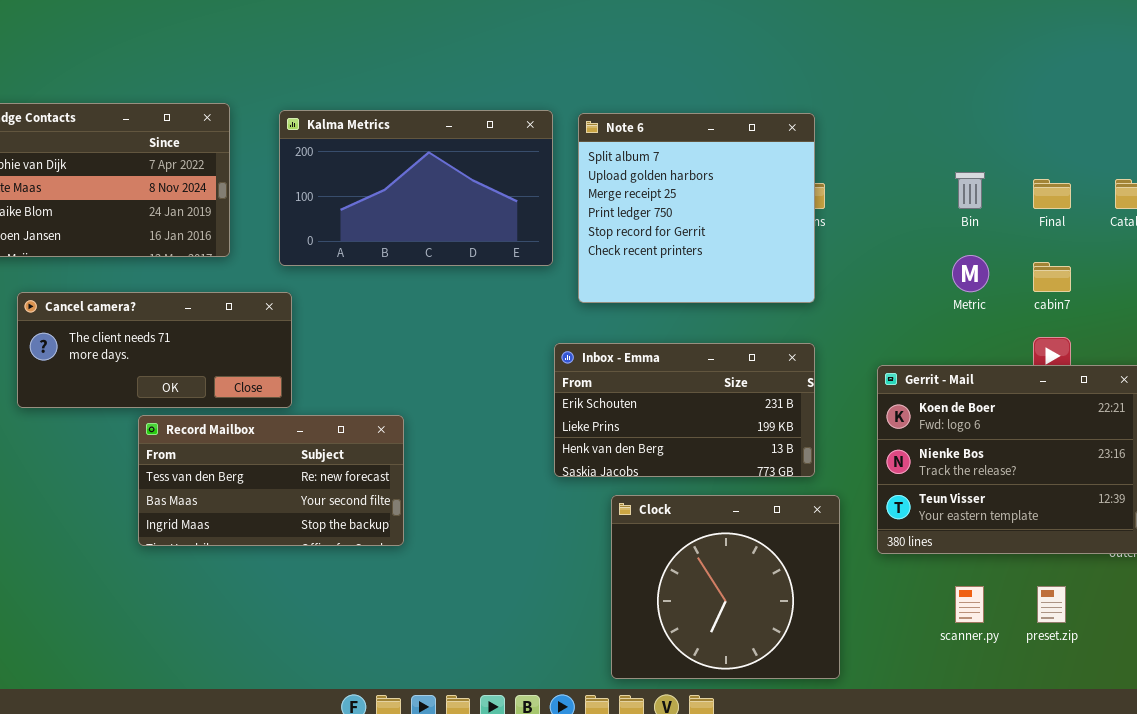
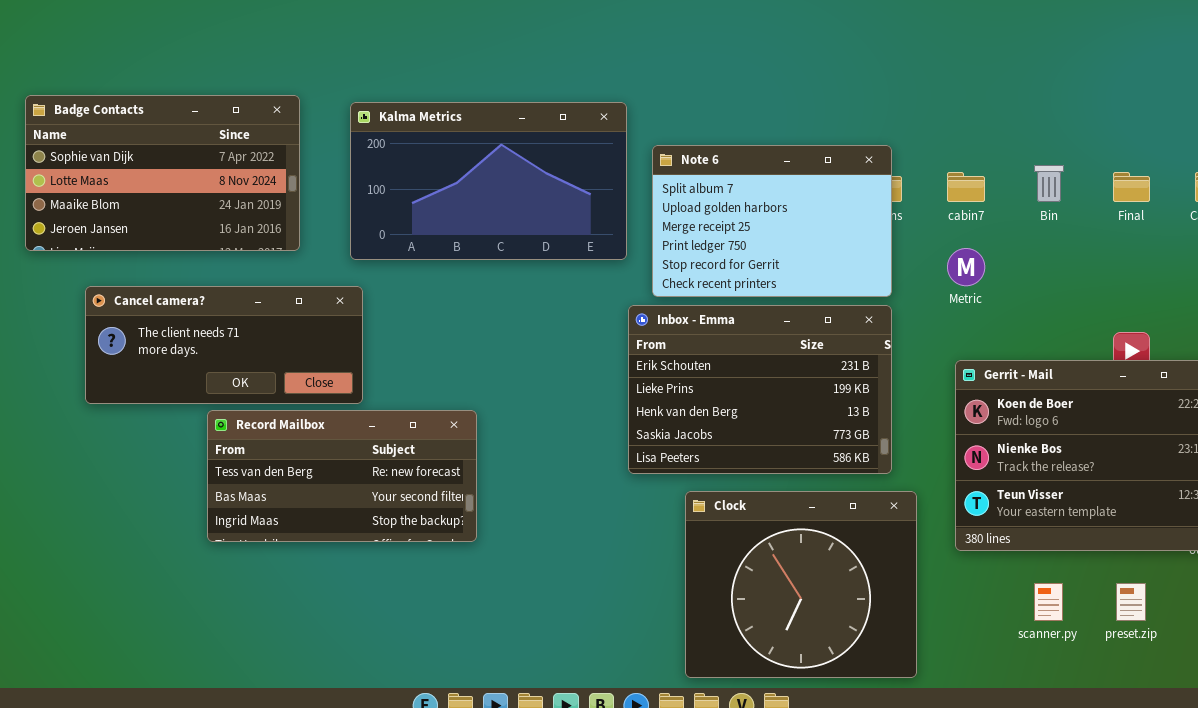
Note 6: [578,113,815,303] -> [652,145,892,297], resized
Metric: [952,255,989,292] -> [947,248,985,286], moved
cabin7: [1033,262,1071,292] -> [947,172,985,202], moved
Inbox - Emma: [554,343,815,477] -> [628,305,892,474], resized

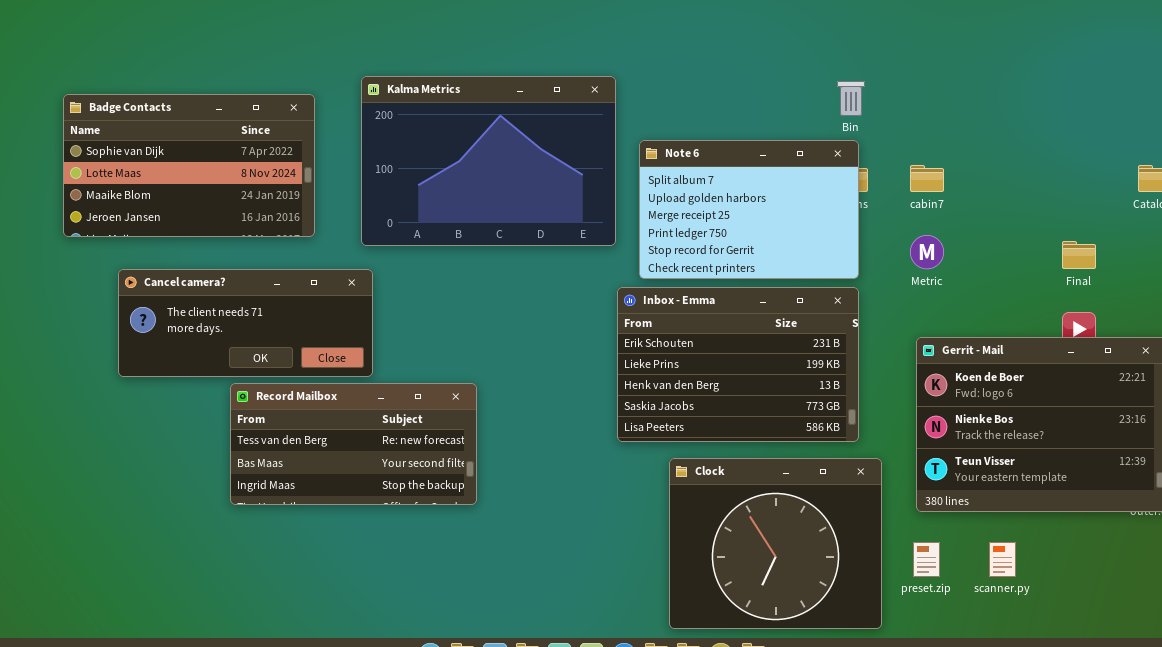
Kalma Metrics: [350,102,627,260] -> [361,76,616,246], resized
Bin: [1034,165,1064,202] -> [837,81,865,116], moved
Final: [1113,172,1150,202] -> [1062,241,1096,269], moved
preset.zip: [1116,583,1146,621] -> [913,542,940,577], moved

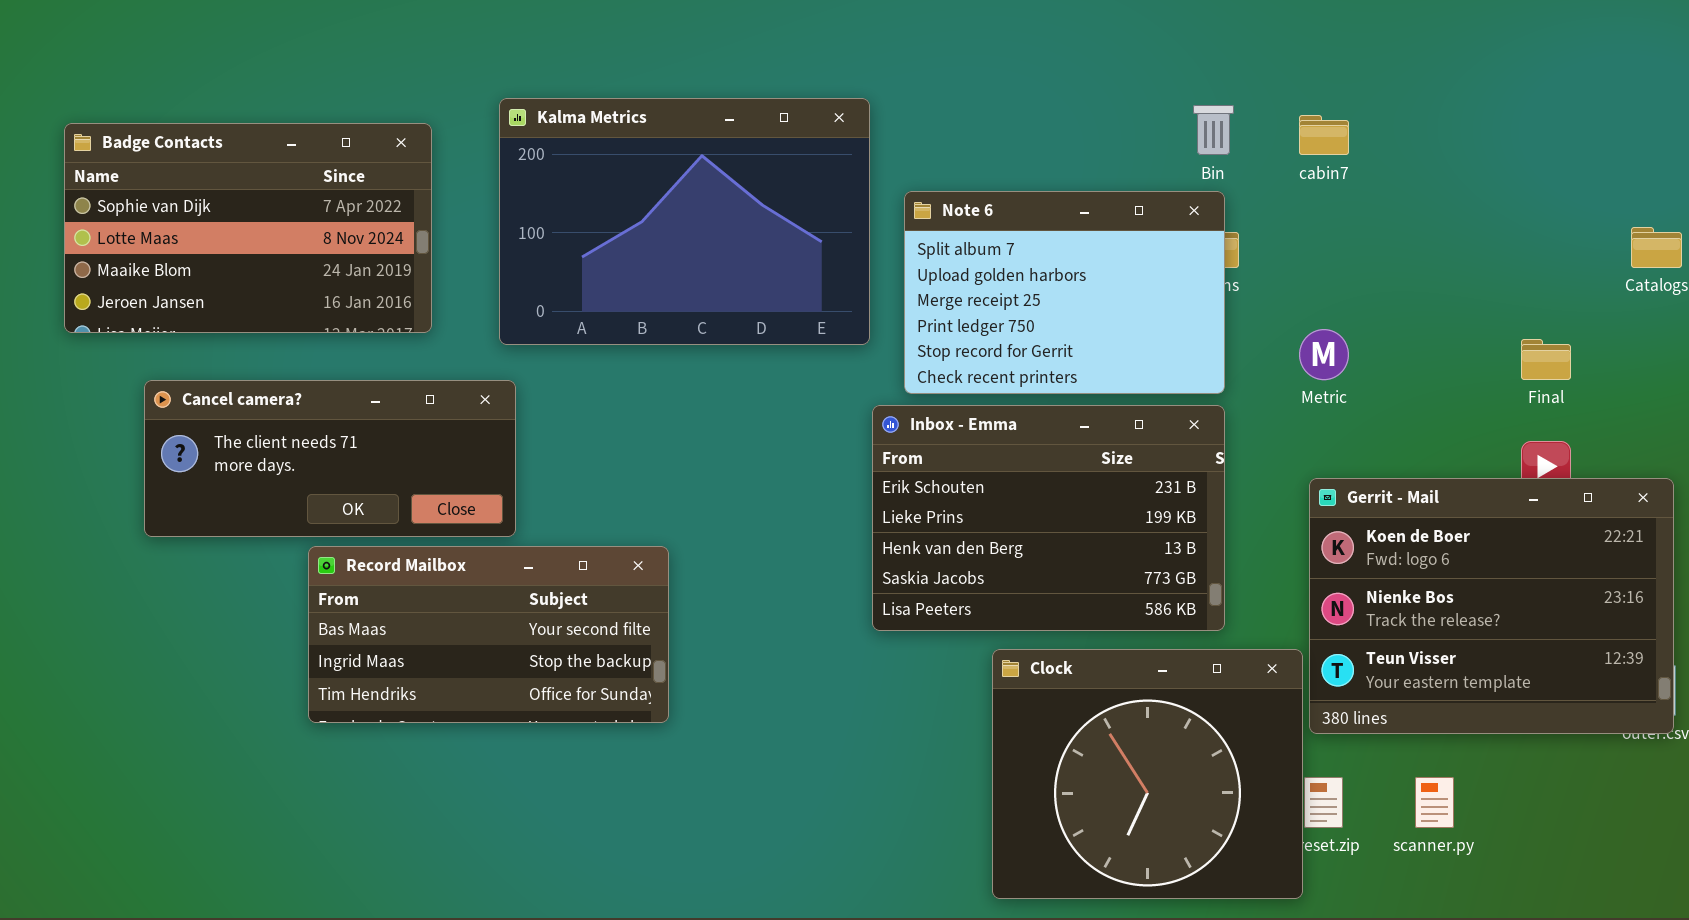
cabin7: [910,165,944,192] -> [1299,115,1349,155], moved
Record Mailbox: [230,383,477,505] -> [308,546,669,723], scrolled down 1 row
Clock: [669,458,882,629] -> [992,649,1303,899], moved

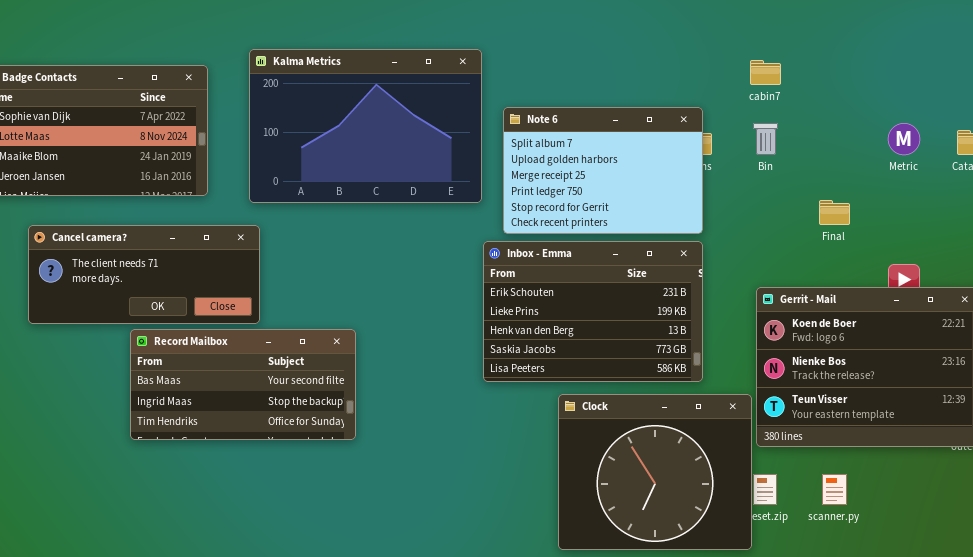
Bin: [1193,105,1234,155] -> [753,123,778,155], moved
Metric: [1299,329,1349,380] -> [888,123,920,155], moved
Final: [1521,339,1571,380] -> [819,200,850,225], moved

